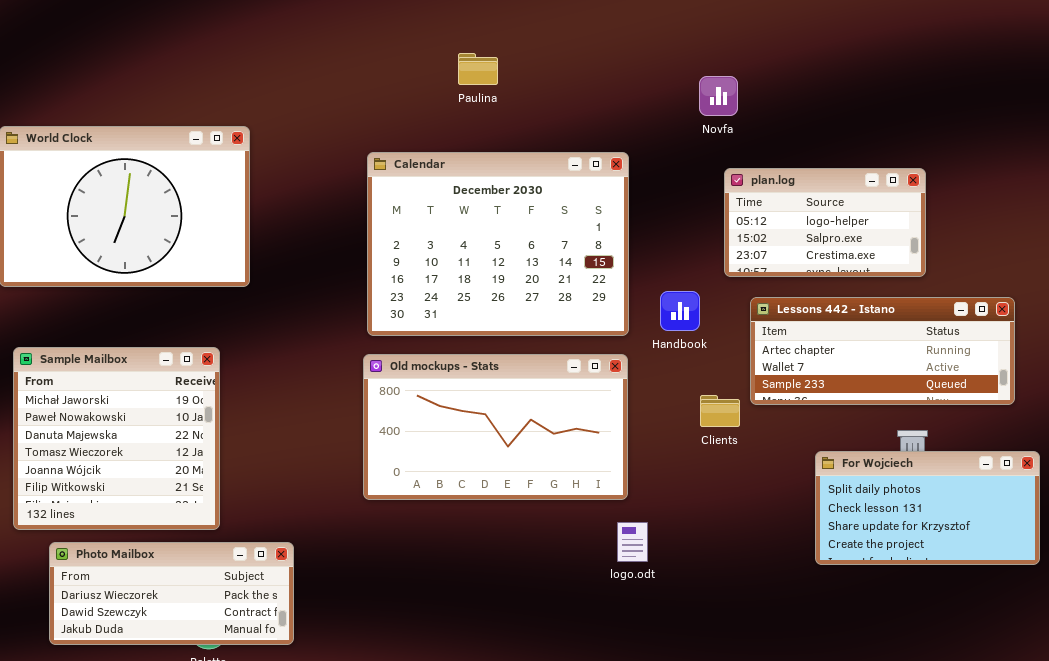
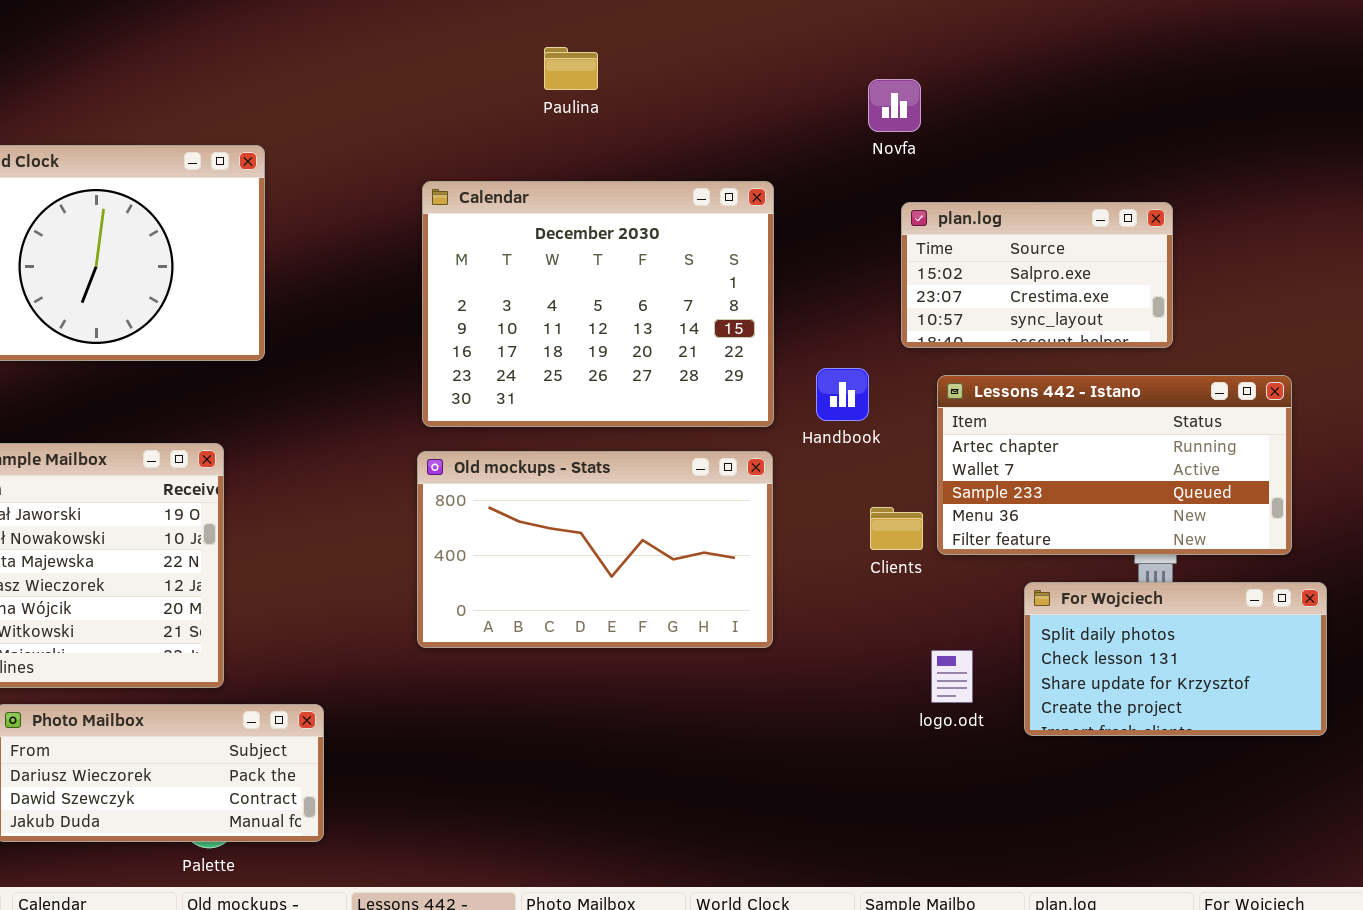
plan.log: [724,168,926,277] -> [901,202,1173,348], scrolled down 1 row
Lessons 442 - Istano: [750,297,1015,405] -> [937,375,1292,555], resized
logo.odt: [617,522,648,562] -> [931,650,973,703], moved

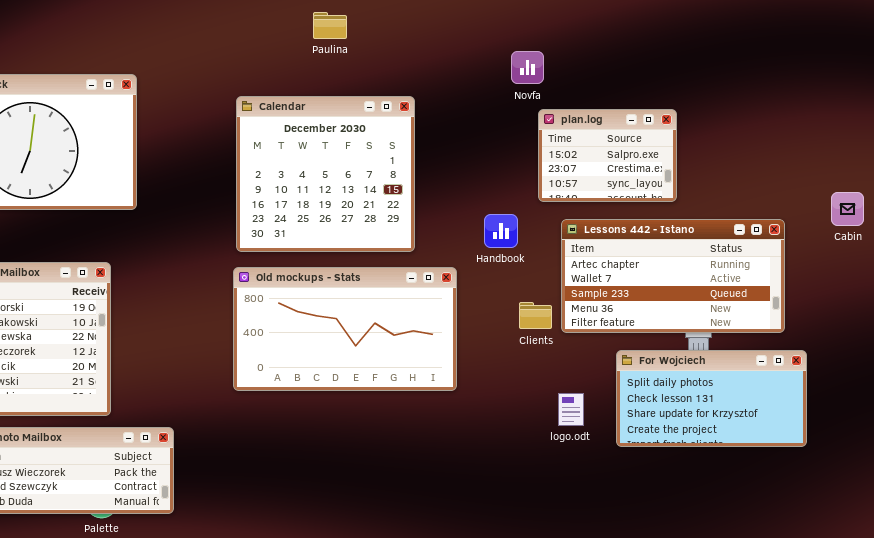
Novfa: [868,79,921,132] -> [511,51,544,84], moved
Calendar: [422,181,774,427] -> [236,96,415,252], resized
plan.log: [901,202,1173,348] -> [538,109,677,202], resized

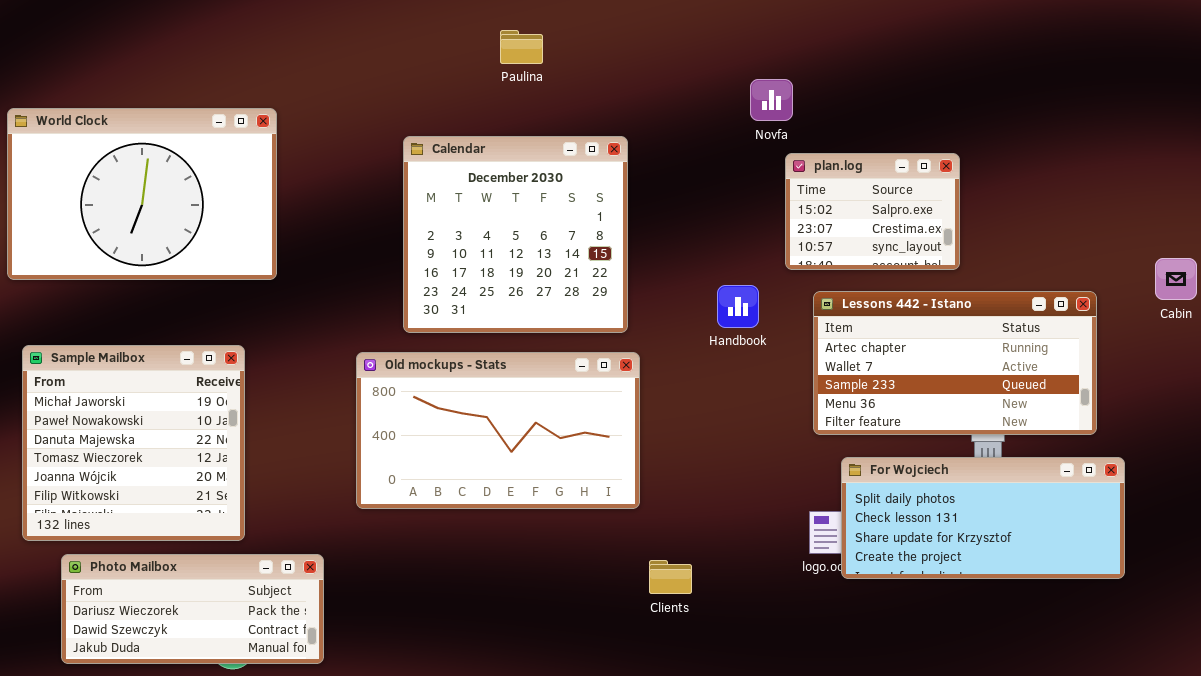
Old mockups - Stats: [233,267,457,391] -> [356,352,640,509], moved
Clients: [519,302,552,329] -> [649,560,692,594], moved
For Wojciech: [616,350,807,447] -> [841,457,1125,579], resized

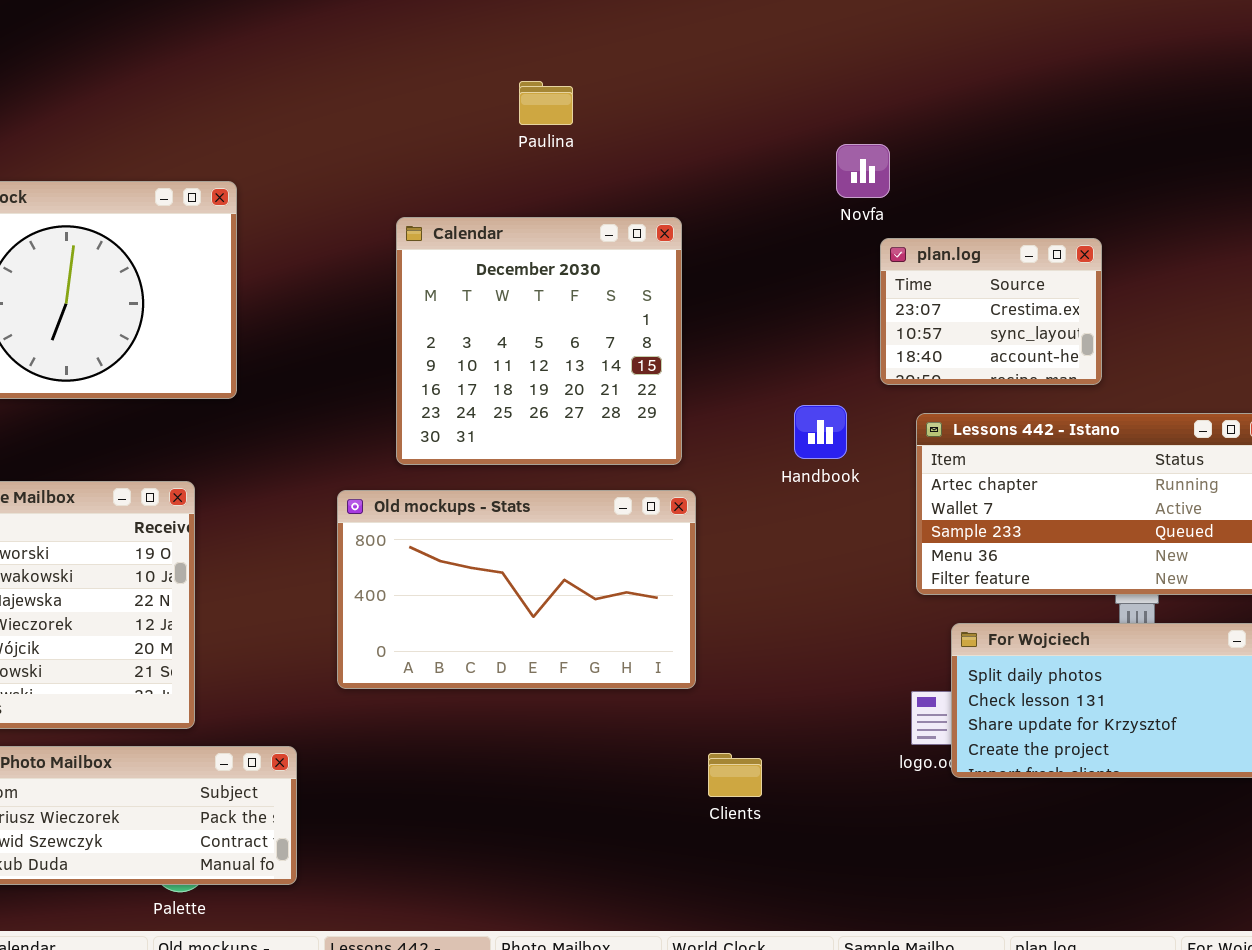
plan.log: [785,153,960,270] -> [880,238,1102,385], scrolled down 1 row

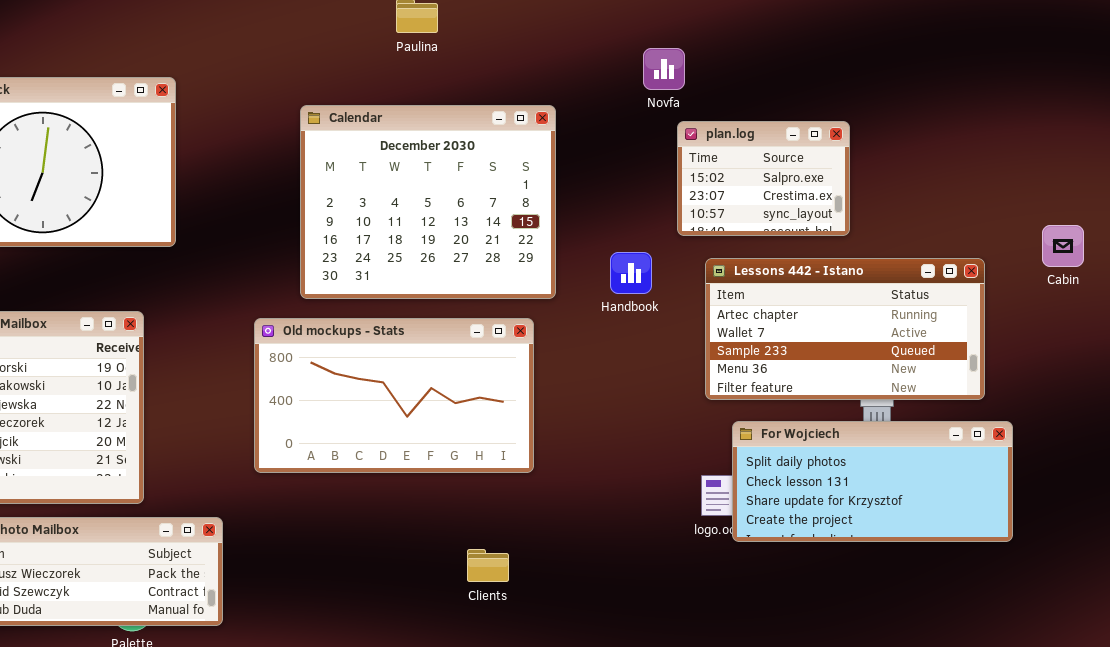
Calendar: [396,217,682,465] -> [300,105,556,299], resized
plan.log: [880,238,1102,385] -> [677,121,850,236], scrolled up 1 row
Clients: [708,753,762,797] -> [467,549,509,582], moved

